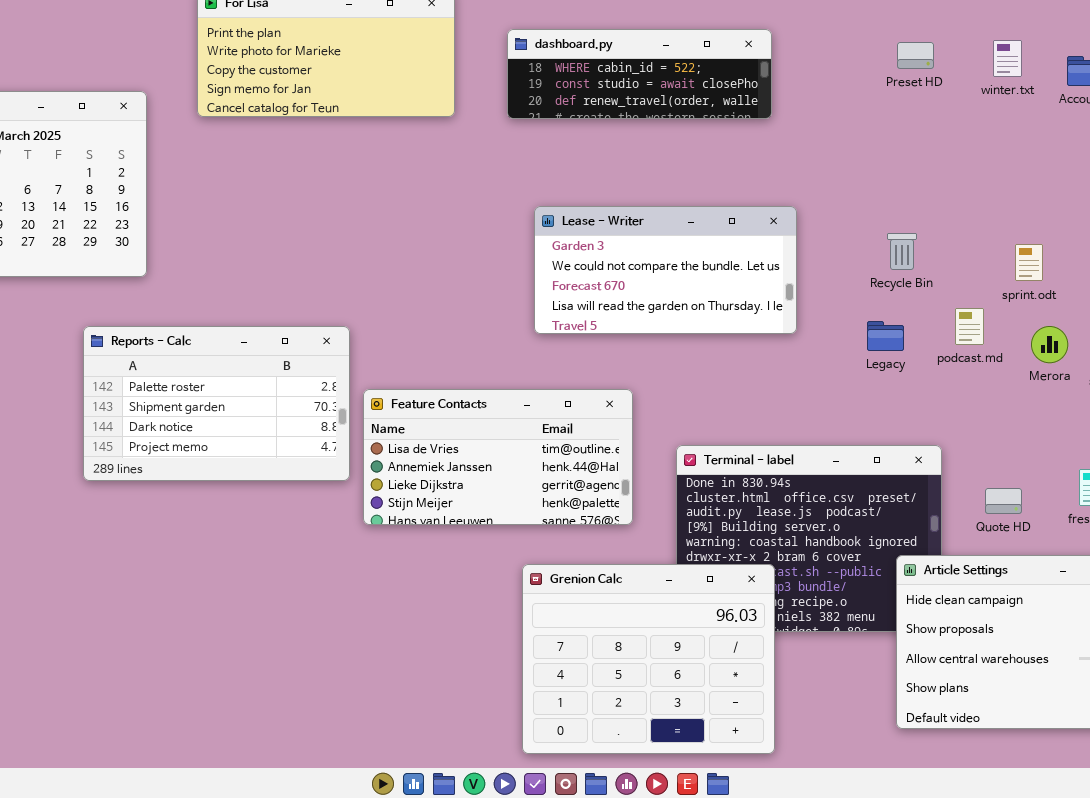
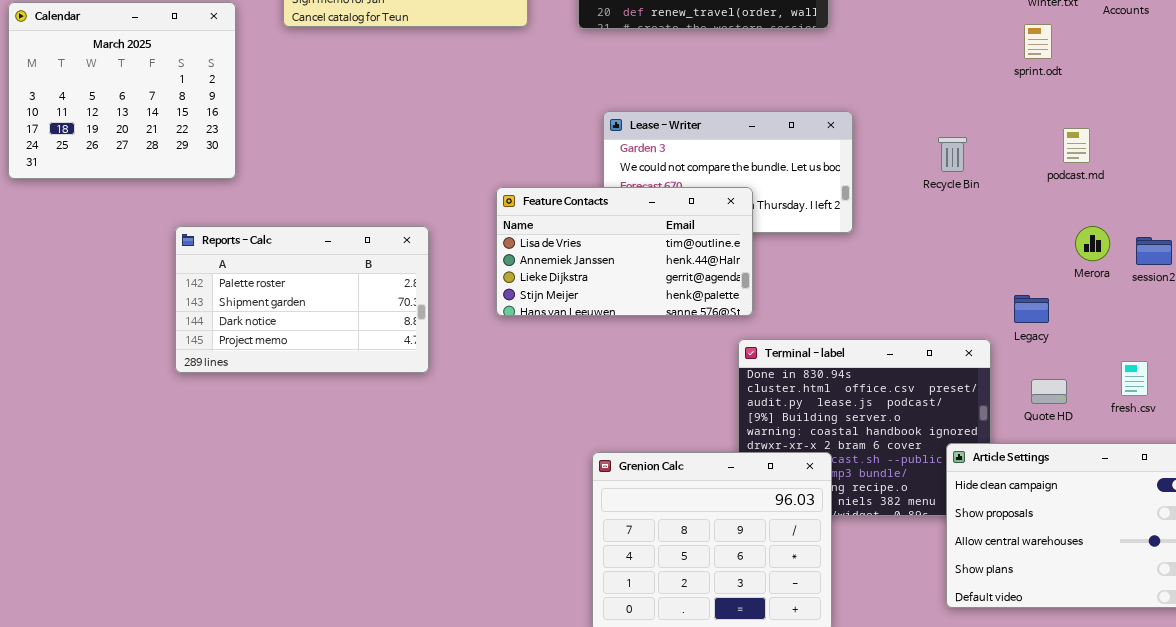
sprint.odt: [1015,244,1043,281] -> [1024,24,1052,59], moved
podcast.md: [955,308,984,345] -> [1063,128,1090,163], moved
Legacy: [867,321,904,351] -> [1014,295,1049,323], moved
Feature Contacts: [363,389,633,525] -> [496,187,753,316], moved

